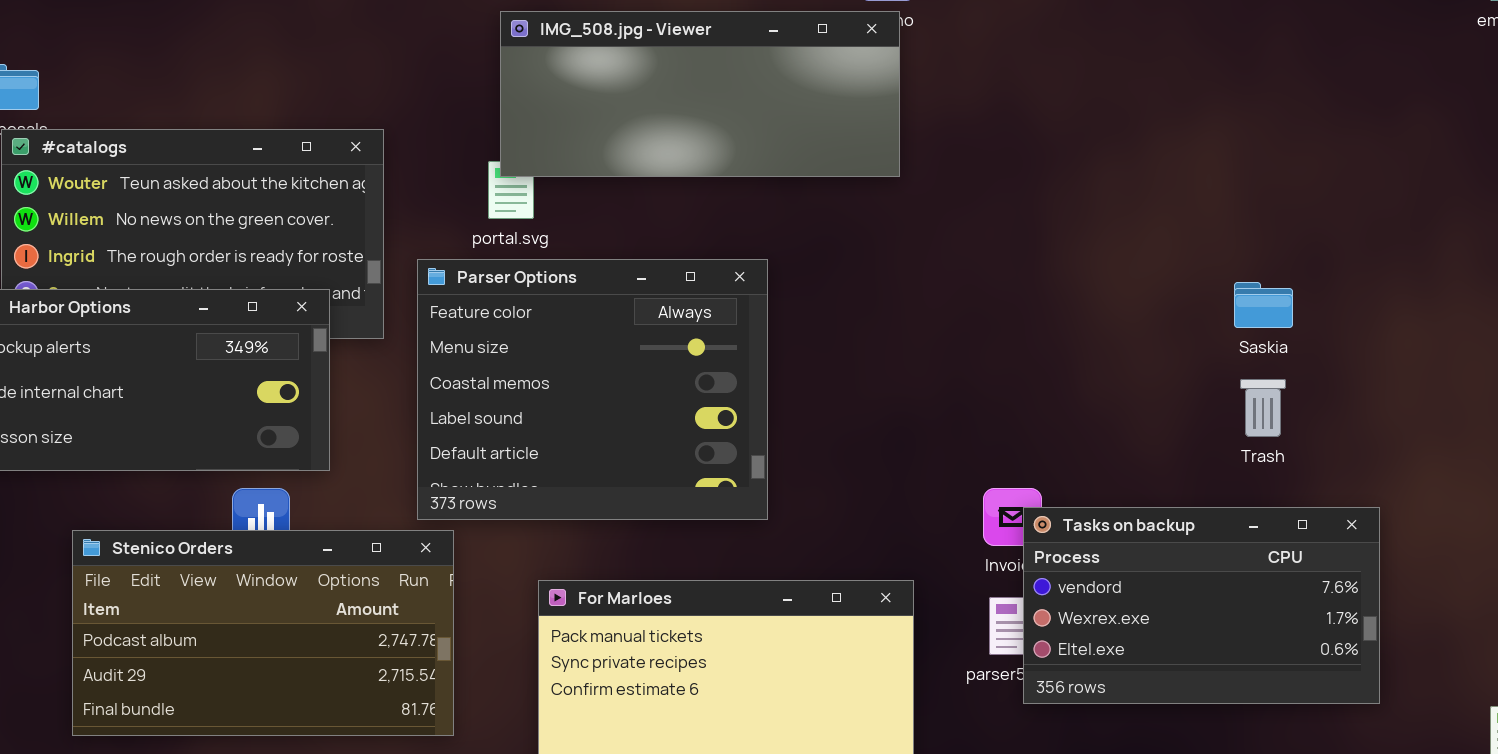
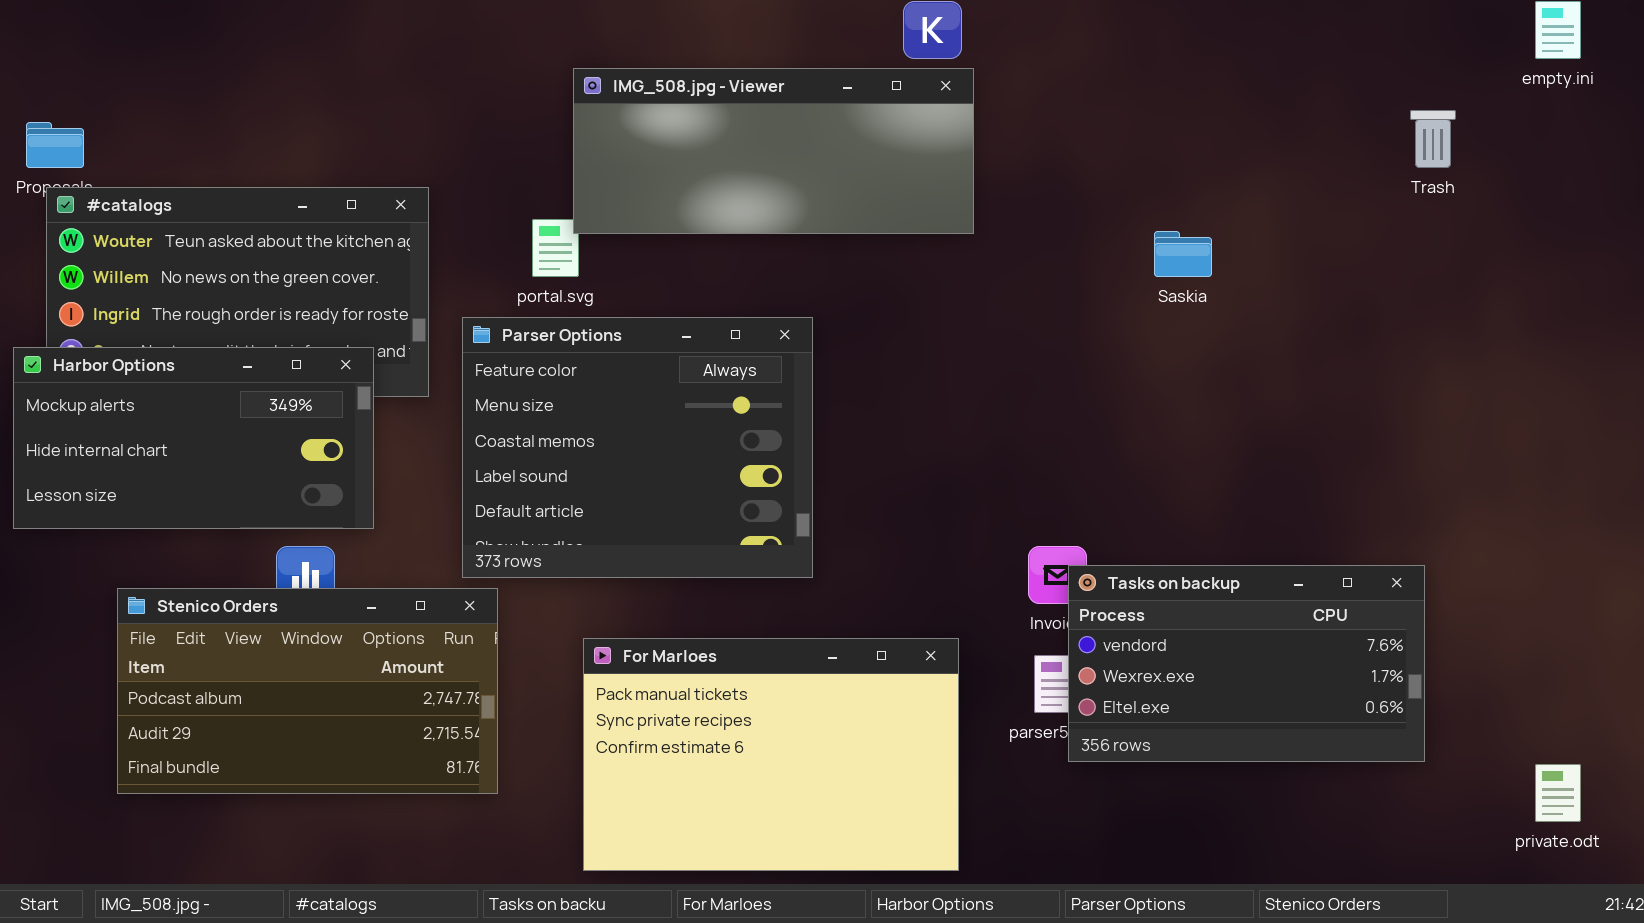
IMG_508.jpg - Viewer: [500,11,900,177] -> [573,68,974,234], moved
Saskia: [1234,282,1293,328] -> [1154,231,1212,277], moved
Trash: [1240,379,1286,437] -> [1410,110,1456,168], moved

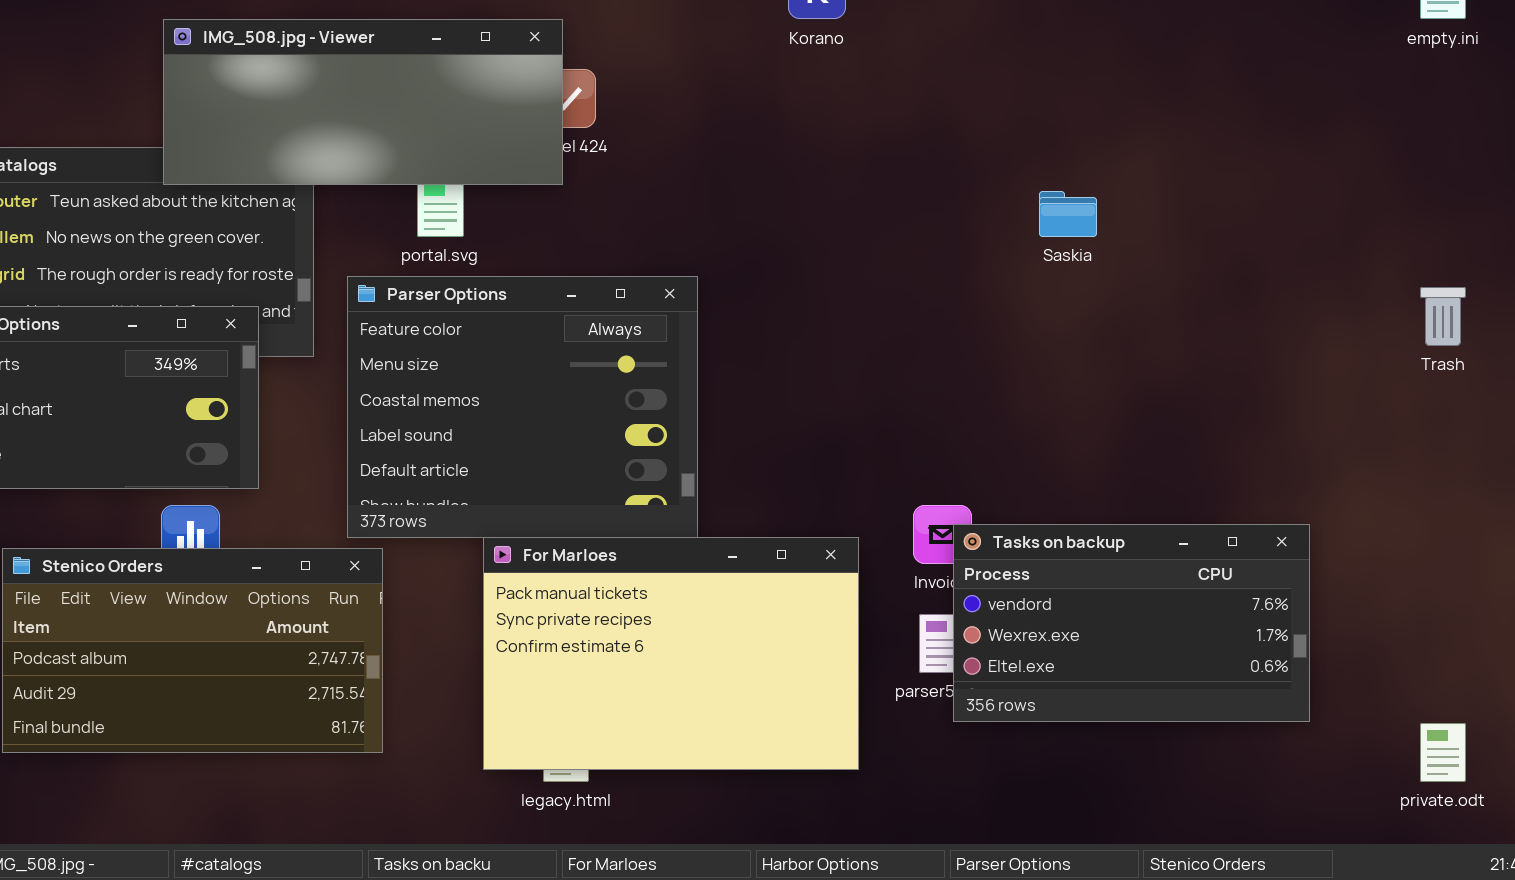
IMG_508.jpg - Viewer: [573,68,974,234] -> [163,19,563,185], moved
Trash: [1410,110,1456,168] -> [1420,287,1466,346], moved
For Marloes: [583,638,959,871] -> [483,537,859,770], moved

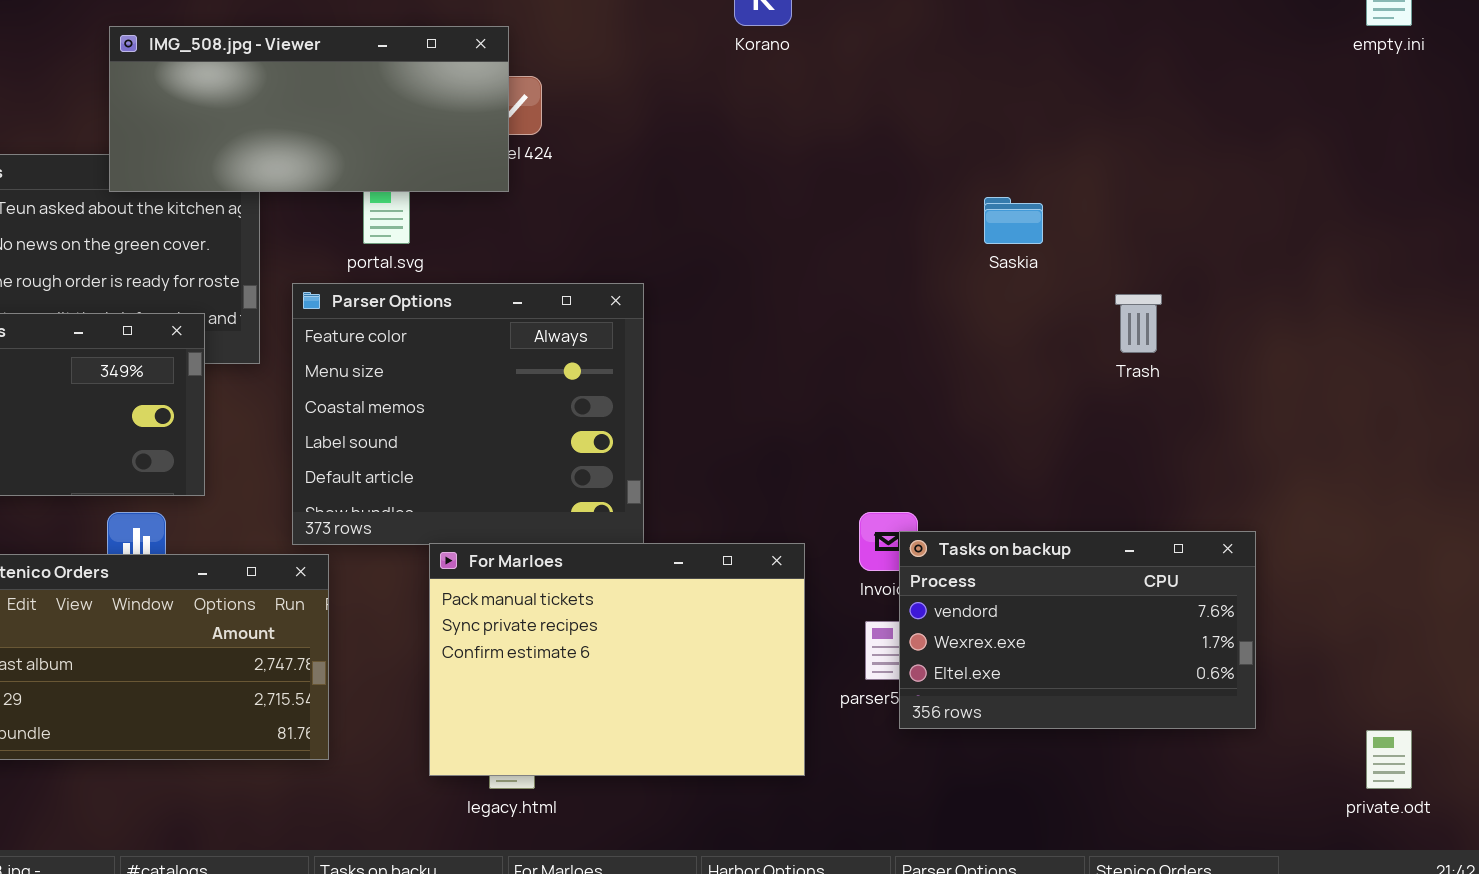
Trash: [1420,287,1466,346] -> [1115,294,1162,353], moved

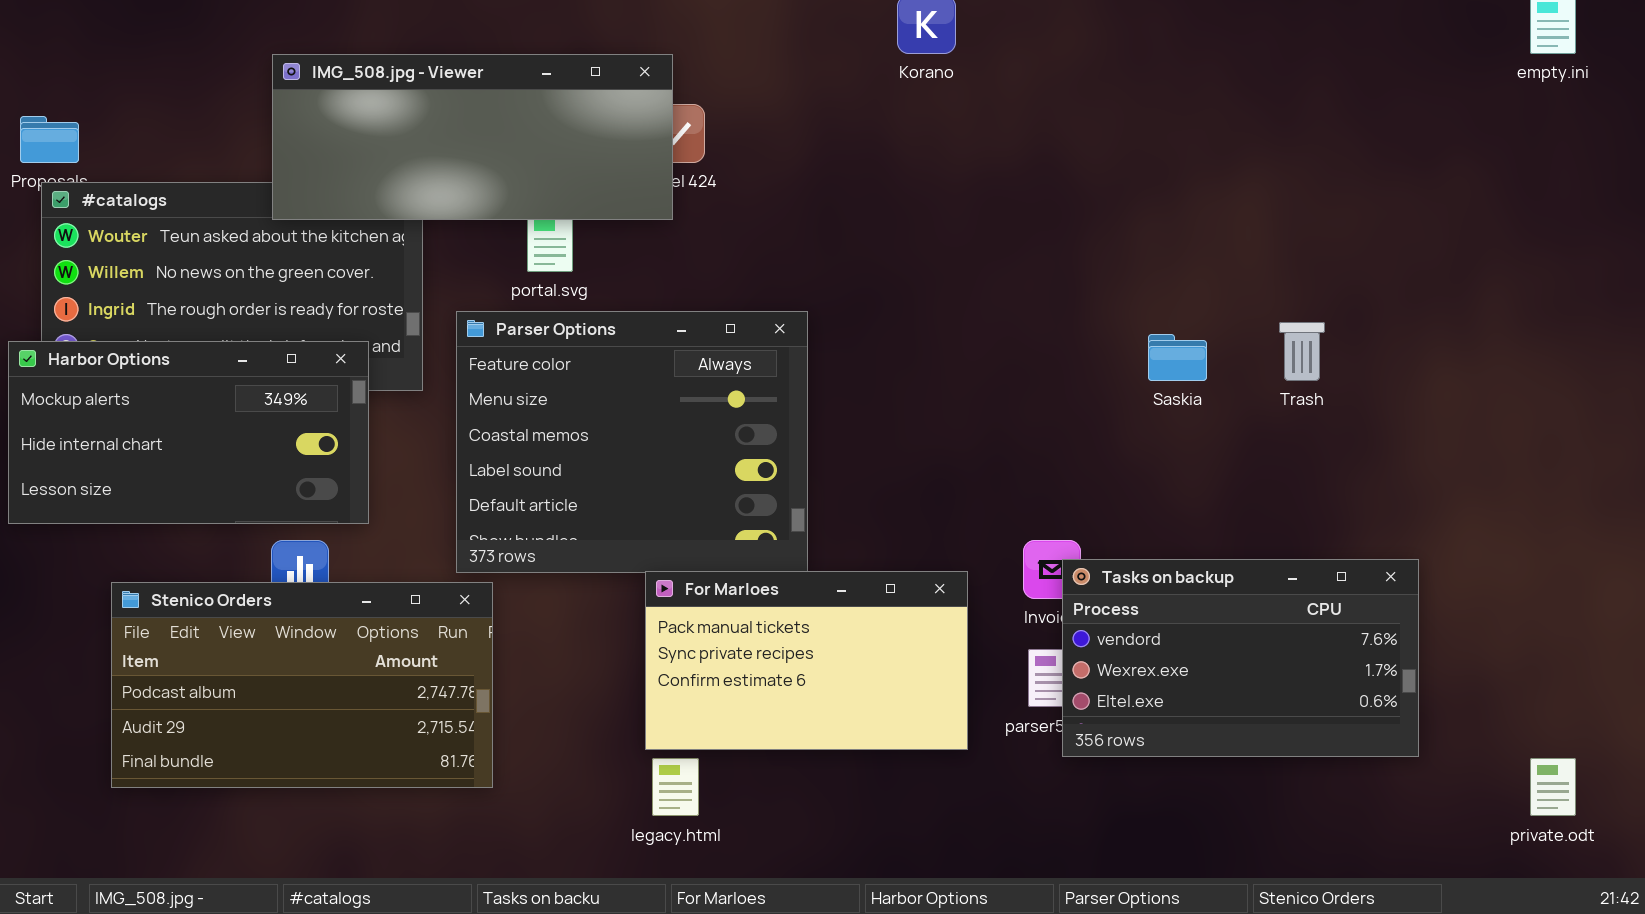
Saskia: [984,197,1043,244] -> [1148,334,1207,381], moved
For Marloes: [429,543,805,776] -> [645,571,968,750], resized

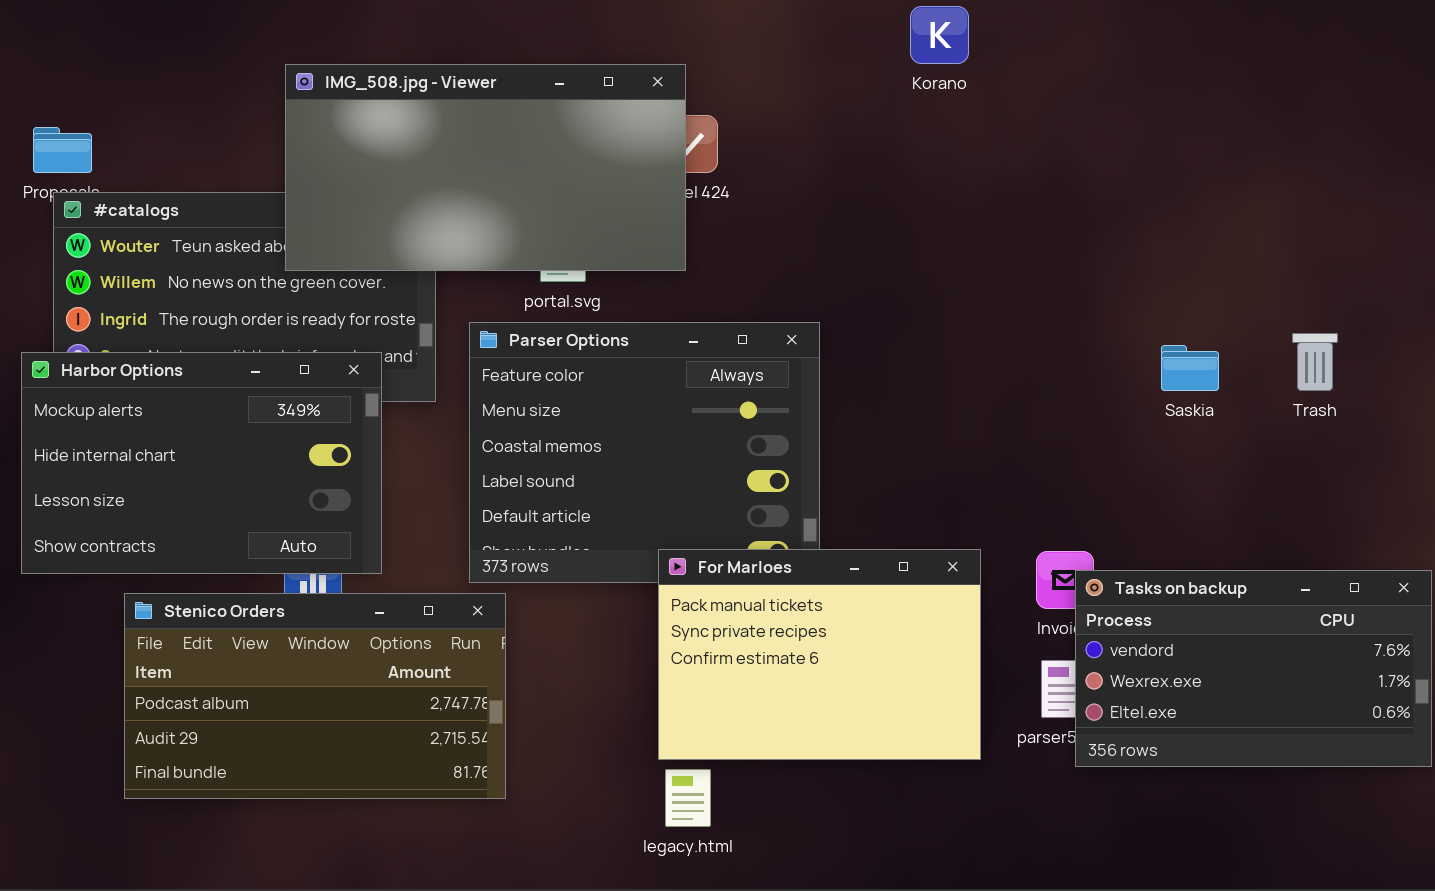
IMG_508.jpg - Viewer: [272,54,673,220] -> [285,64,686,271], resized
Harbor Options: [8,341,369,524] -> [21,352,382,574], resized
For Marloes: [645,571,968,750] -> [658,549,981,760], resized

